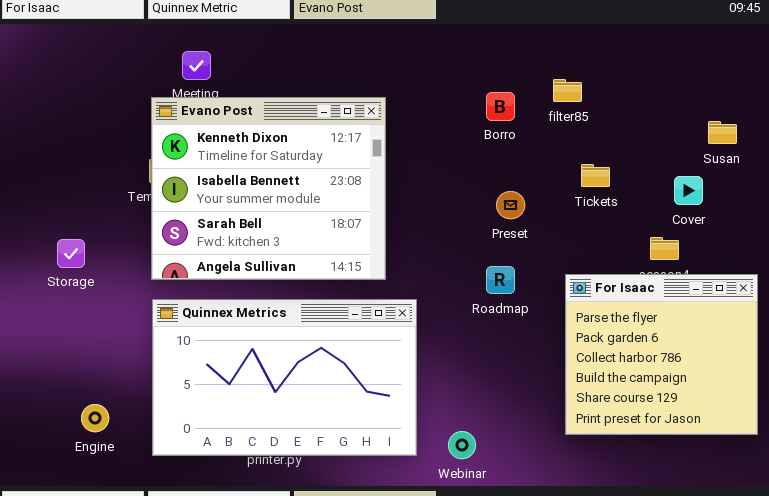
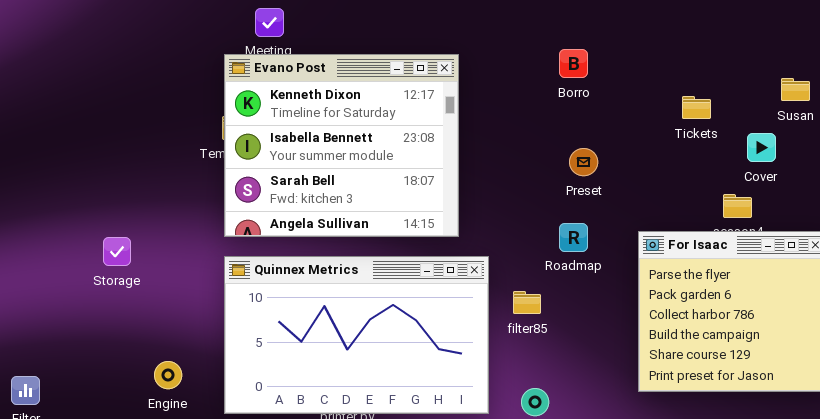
filter85: [553,79,582,102] -> [513,291,541,314], moved
Tickets: [581,164,610,187] -> [682,96,711,119], moved
Storage: [57,239,85,268] -> [103,237,131,266], moved

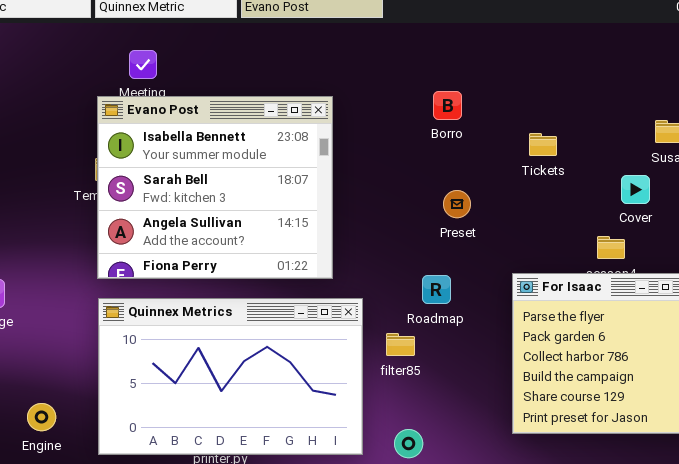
Evano Post: [224,54,459,237] -> [97,96,333,279], scrolled down 1 row
Tickets: [682,96,711,119] -> [529,133,557,156], moved
Roadmap: [559,223,588,252] -> [422,275,451,304], moved

